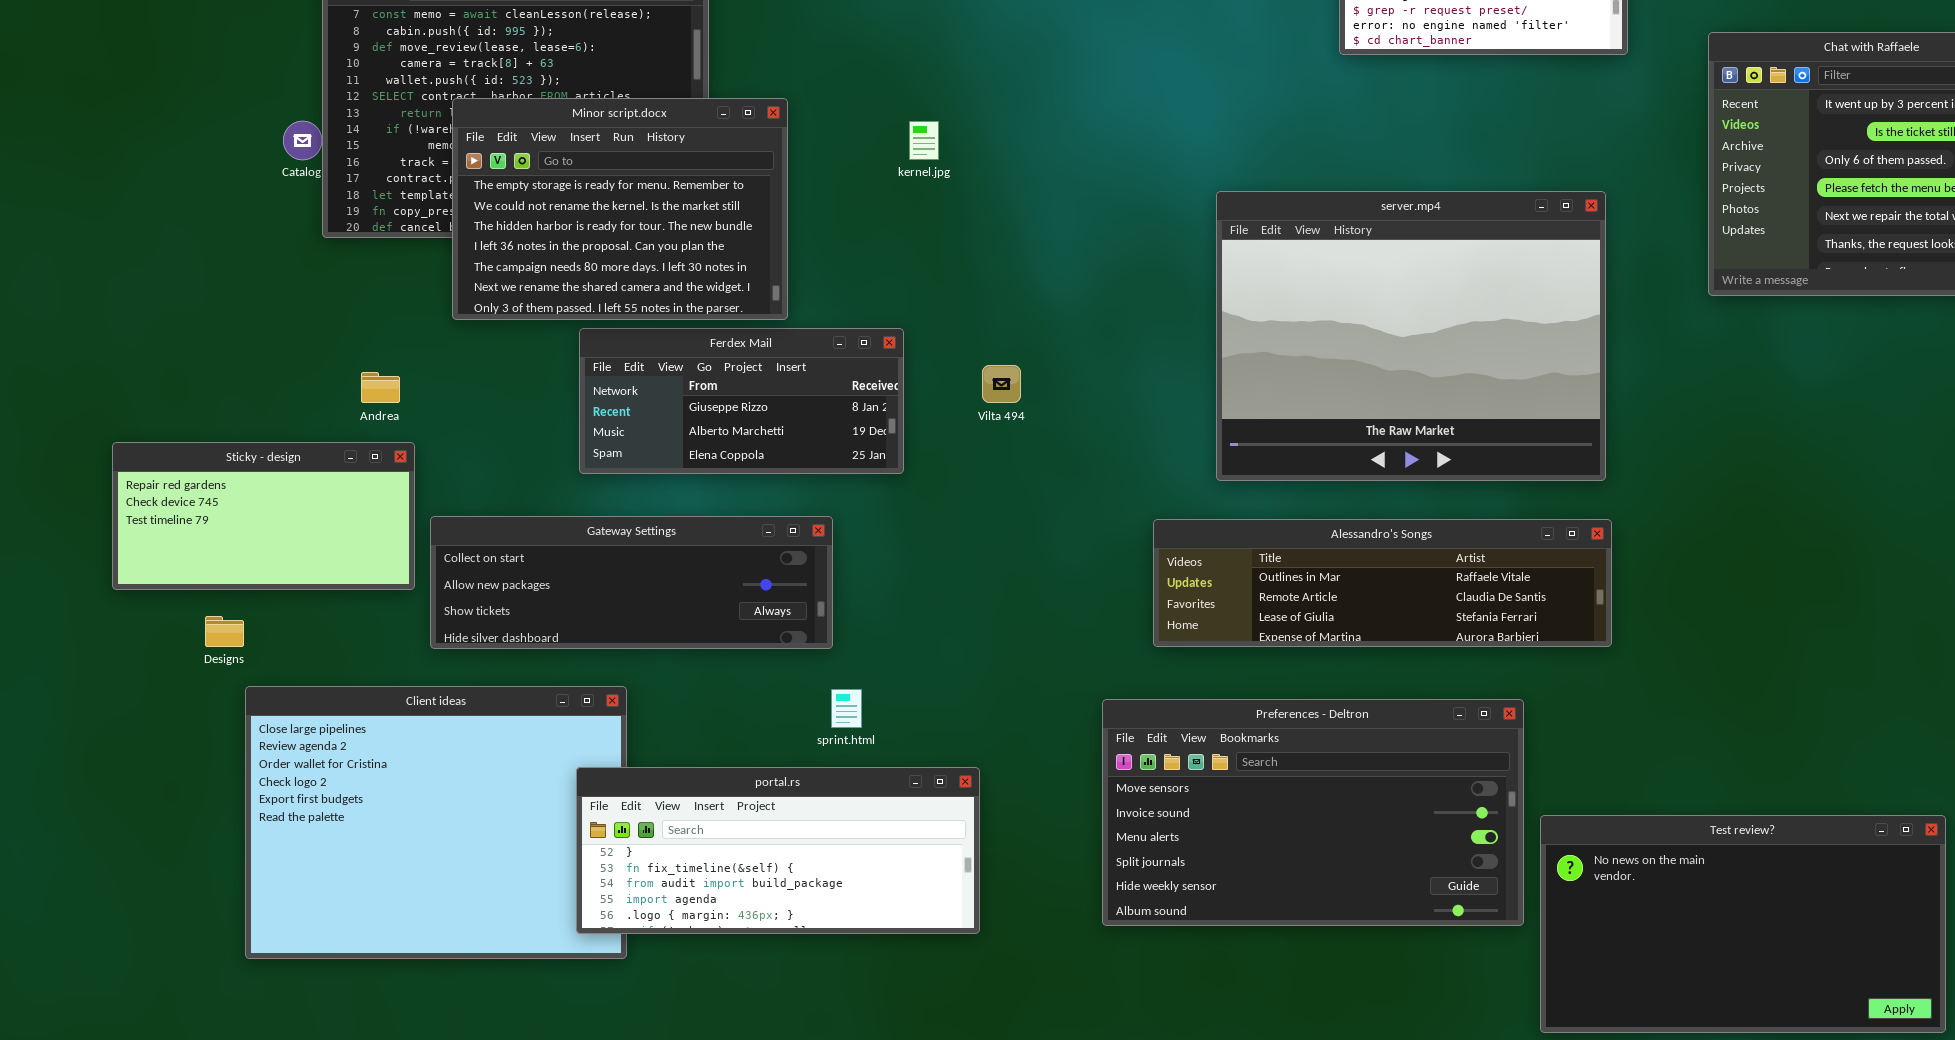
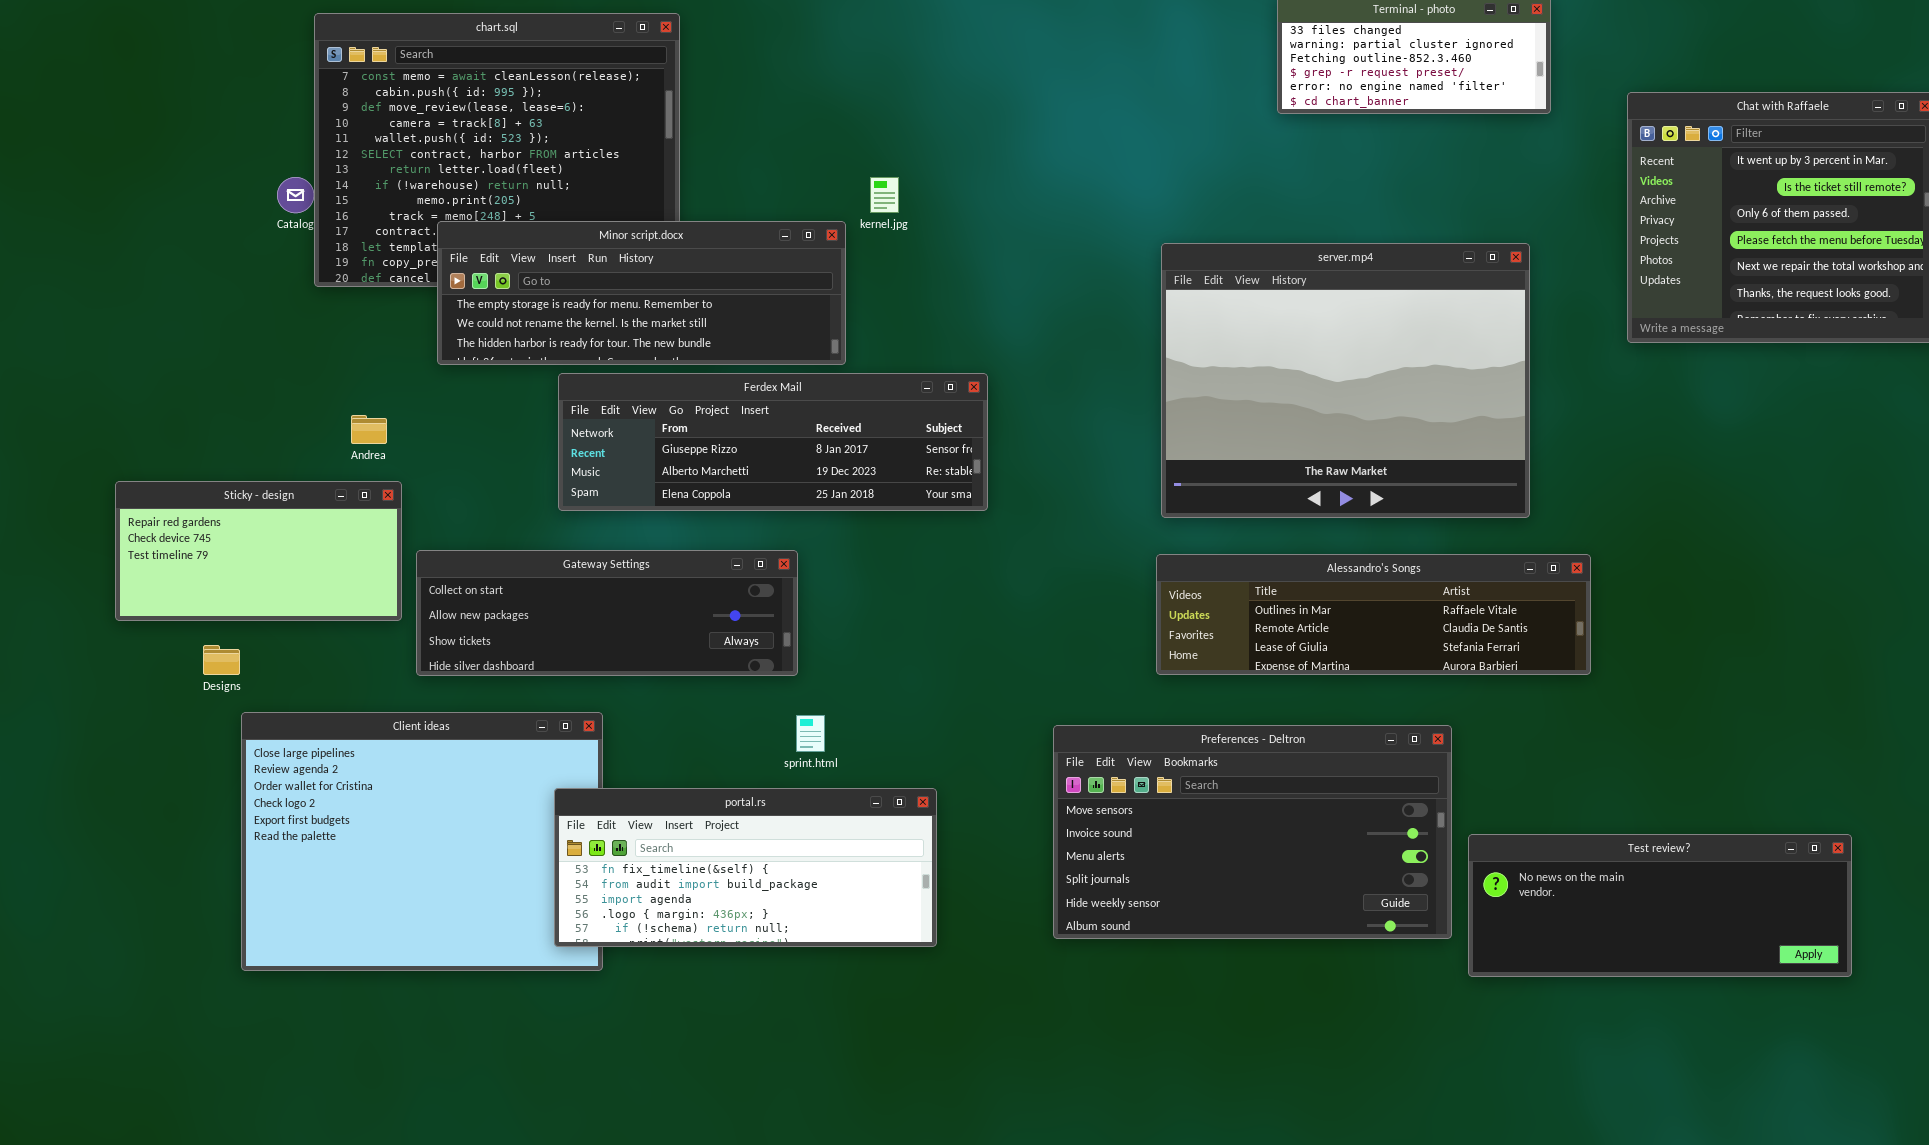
Minor script.docx: [452,98,788,320] -> [437,221,846,365], resized
Ferdex Mail: [579,328,904,474] -> [558,373,988,511], resized
Alessandro's Songs: [1153,519,1612,647] -> [1156,554,1591,675], moved
portal.rs: [576,767,980,934] -> [554,788,937,947], scrolled down 1 row
Test review?: [1540,815,1946,1033] -> [1468,834,1852,977], resized

